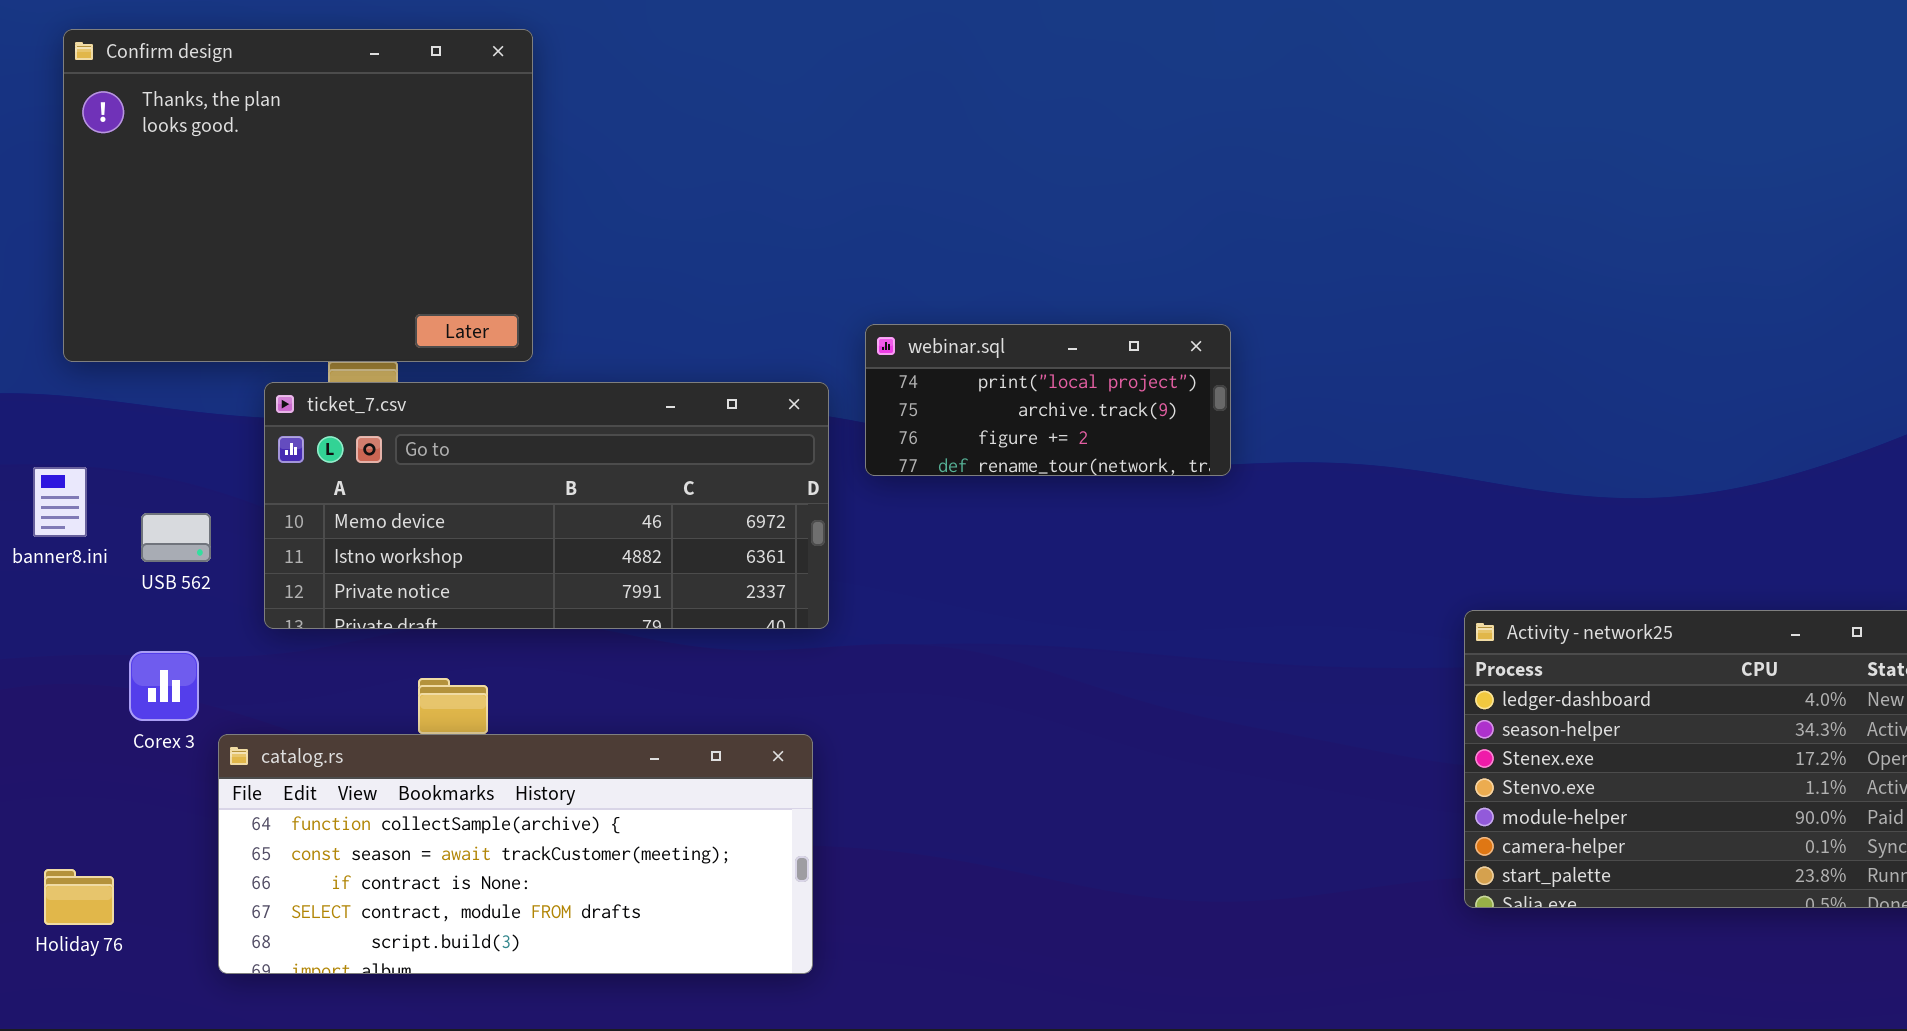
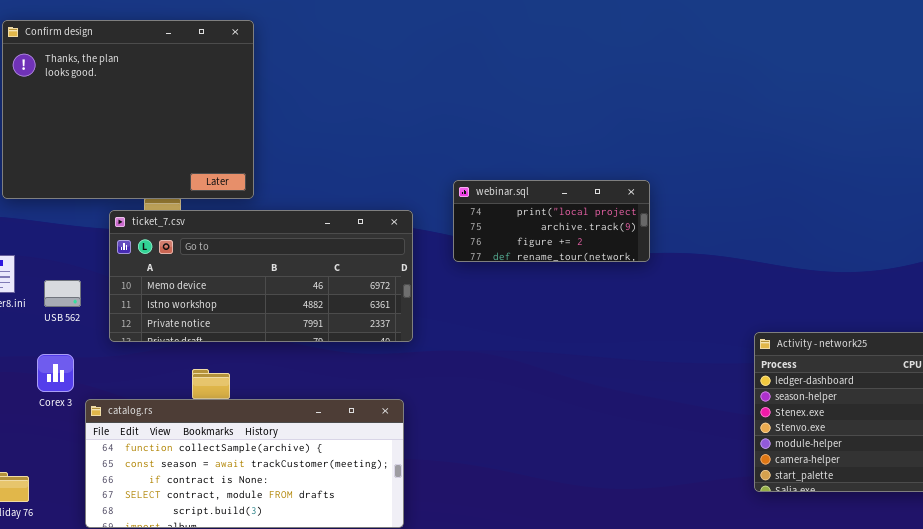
webinar.sql: [865,324,1231,476] -> [453,180,650,262], moved

